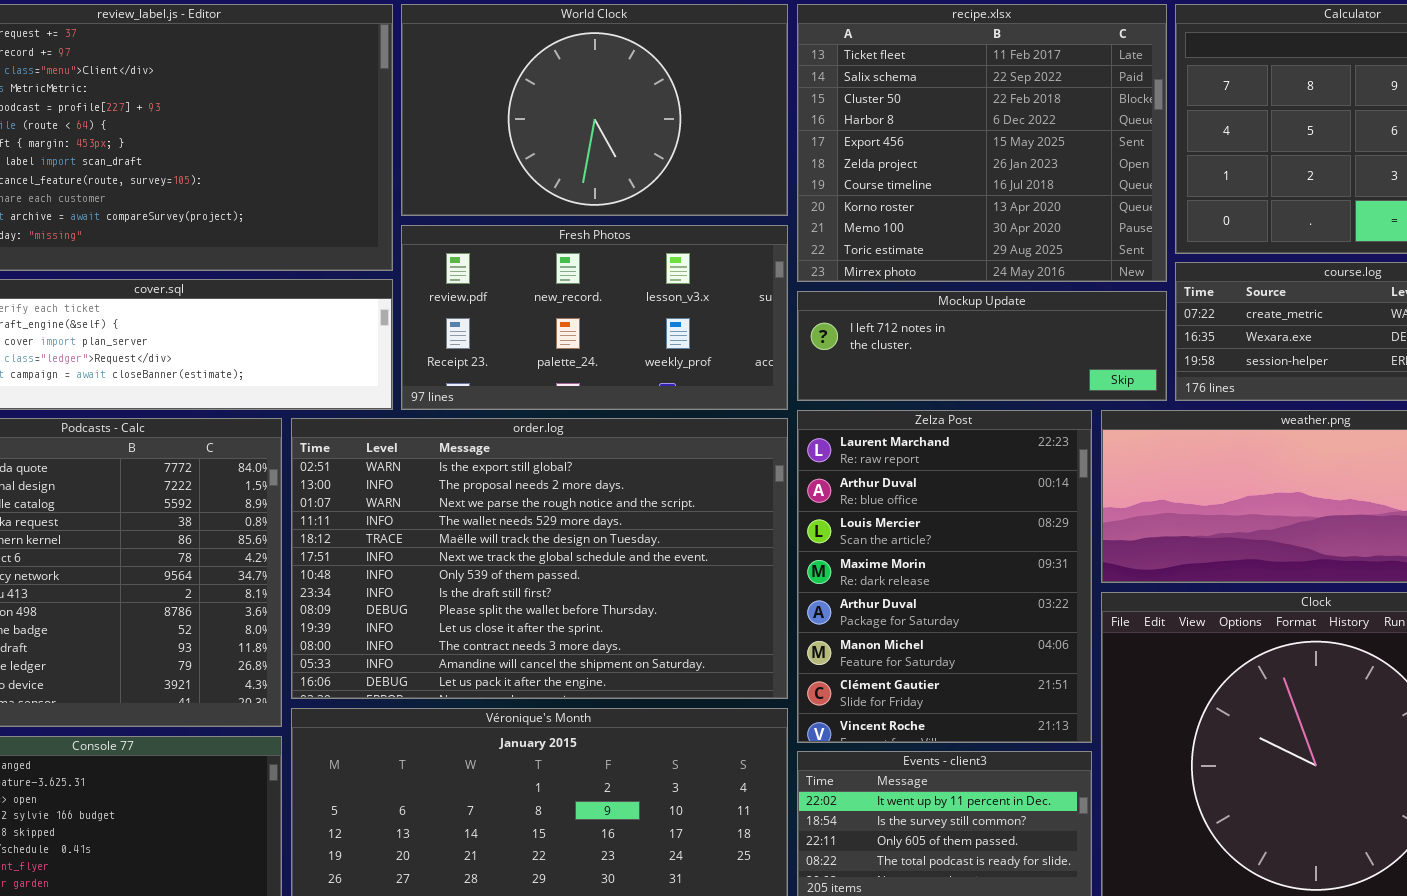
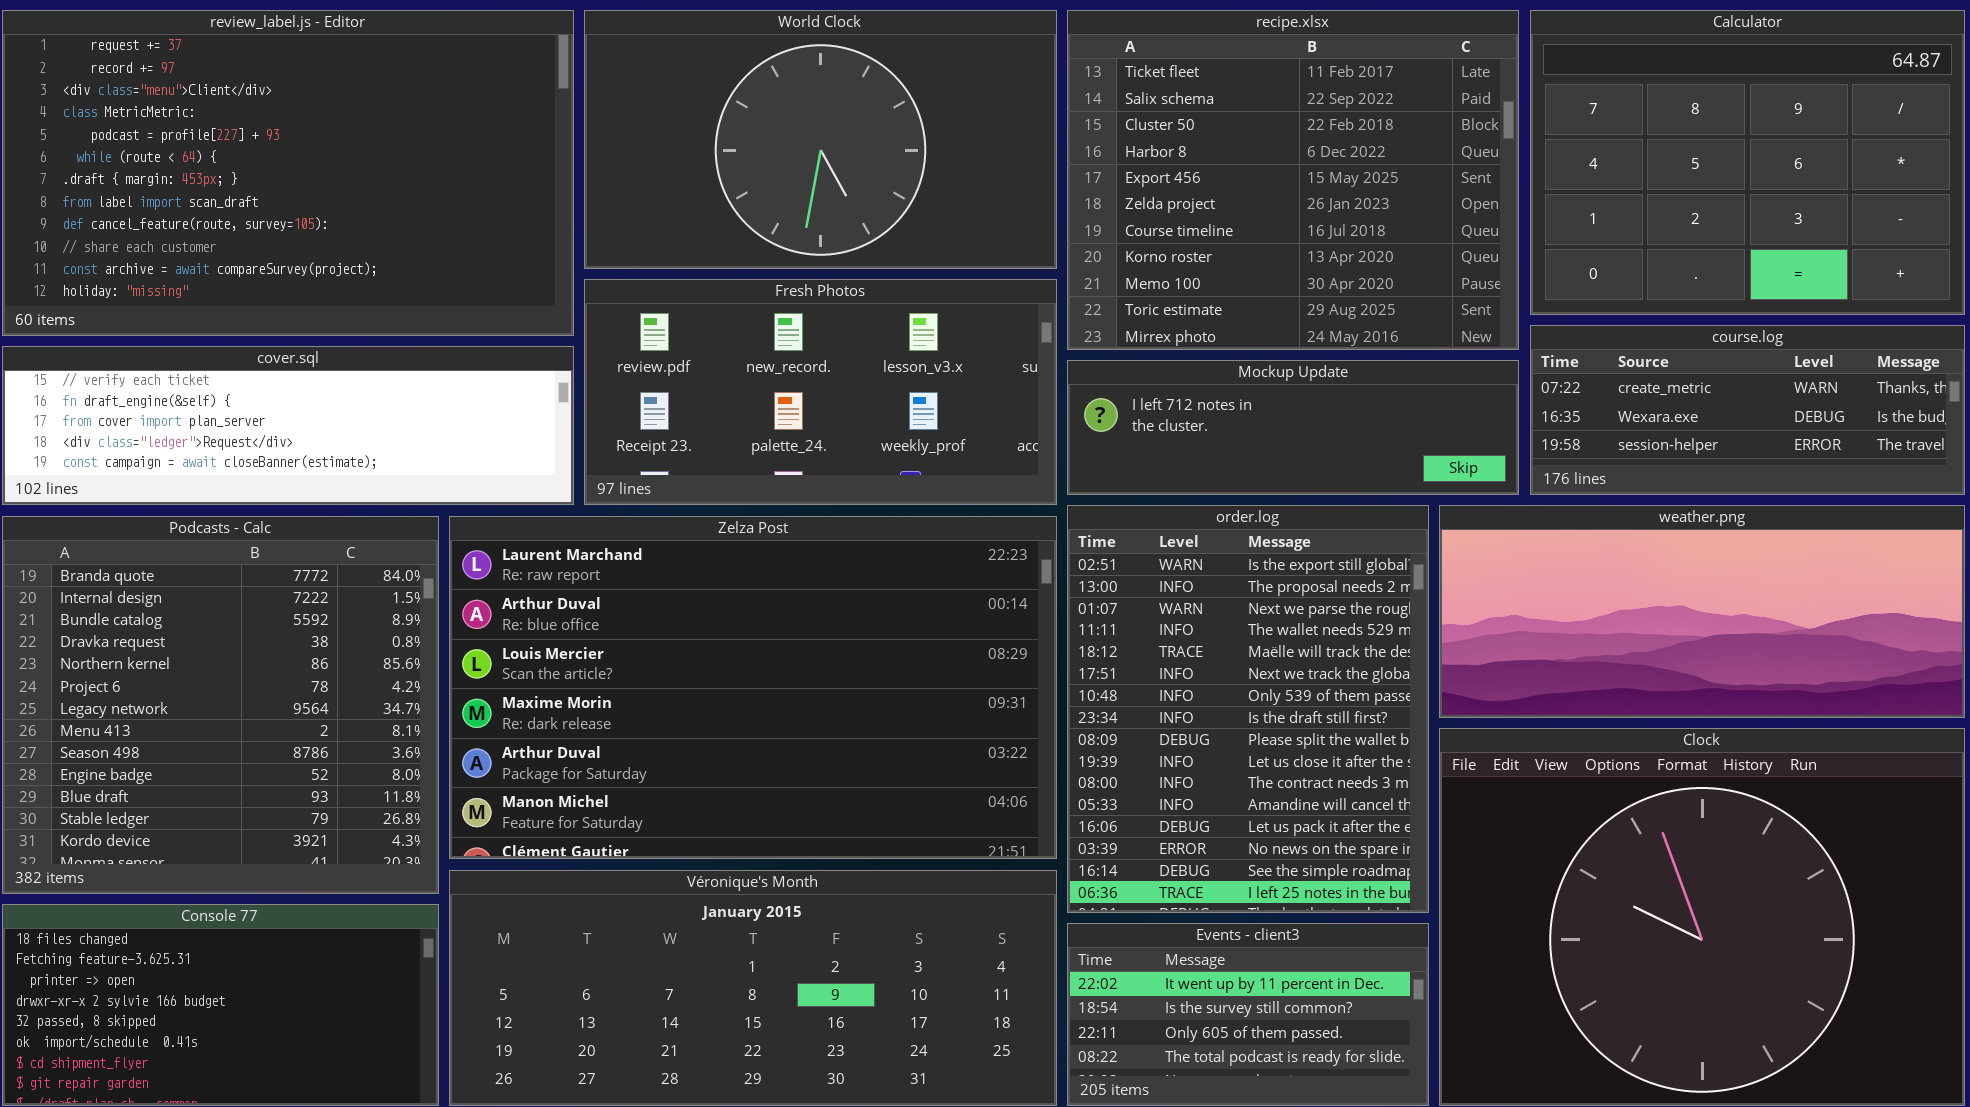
Zelza Post: [797,410,1092,743] -> [449,516,1057,859], moved, resized
order.log: [291,418,788,699] -> [1067,505,1429,913], moved, resized

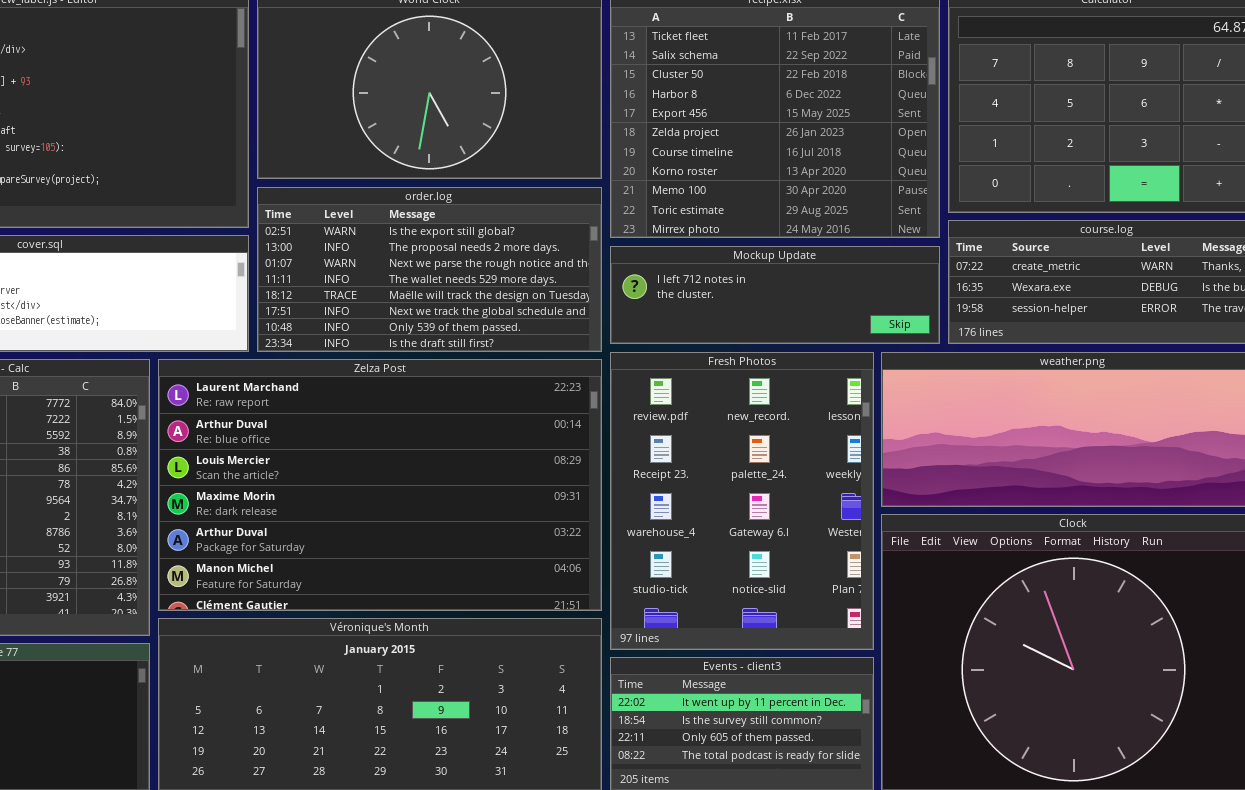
Fresh Photos: [584,279,1057,505] -> [610,352,874,650], moved, resized
order.log: [1067,505,1429,913] -> [257,187,602,352], moved, resized

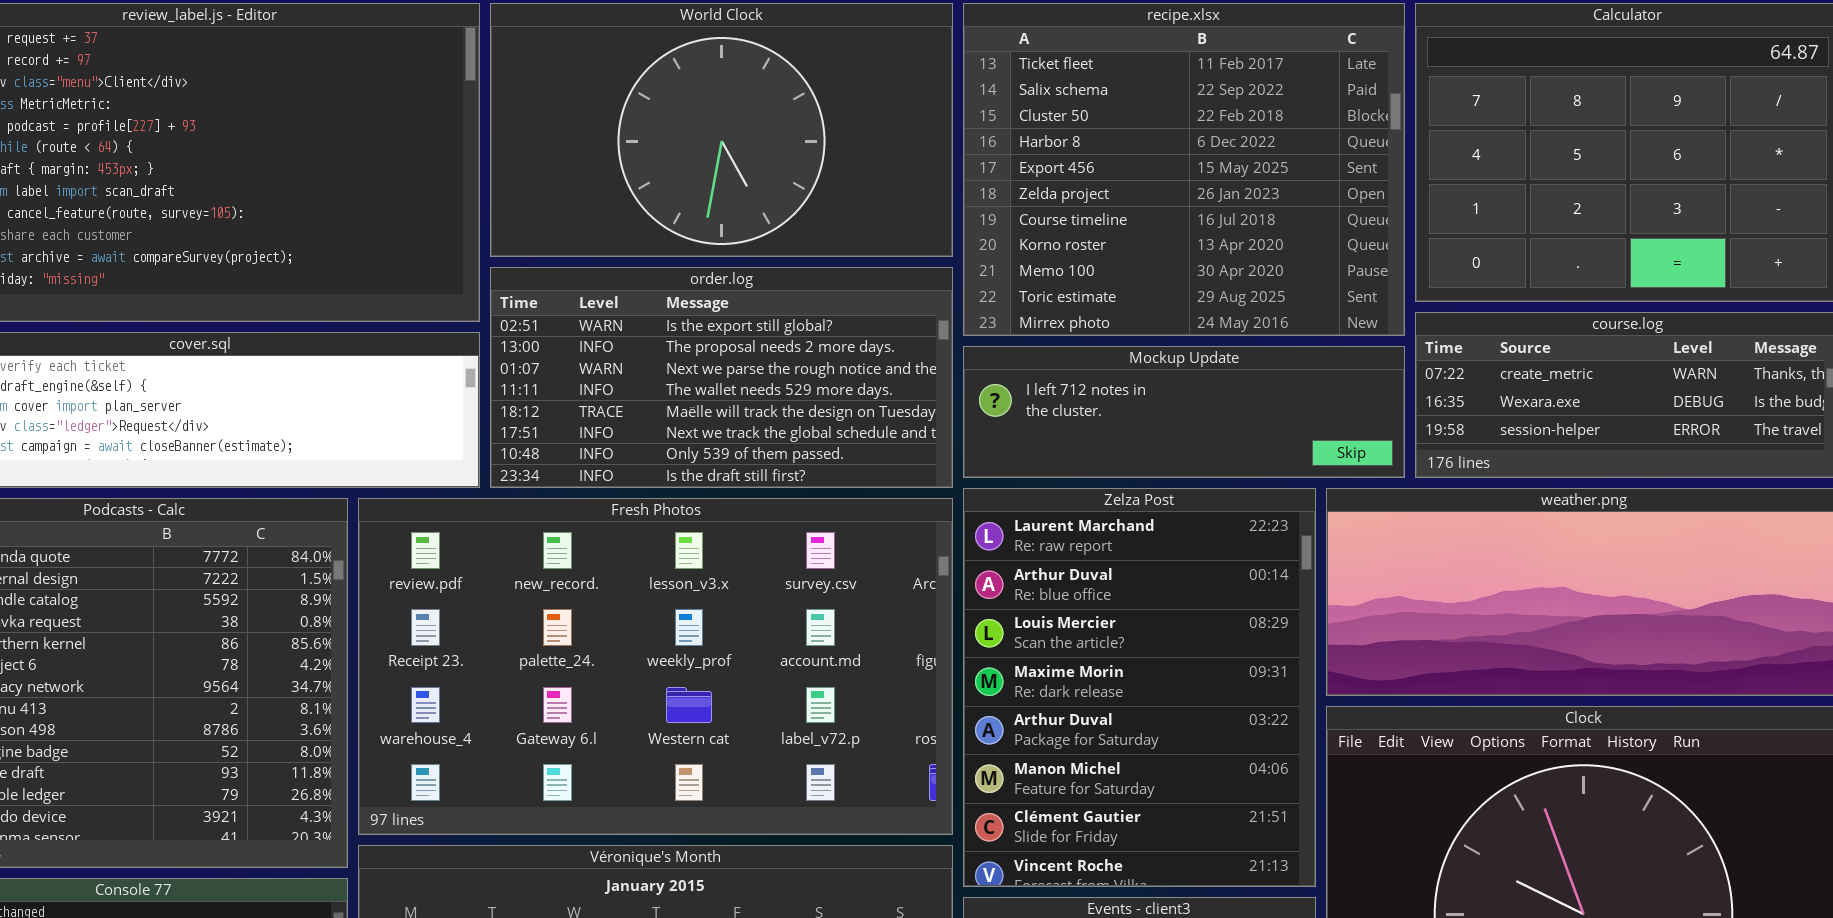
Fresh Photos: [610,352,874,650] -> [358,498,953,835], moved, resized
Zelza Post: [158,359,602,611] -> [963,488,1316,887], moved, resized

